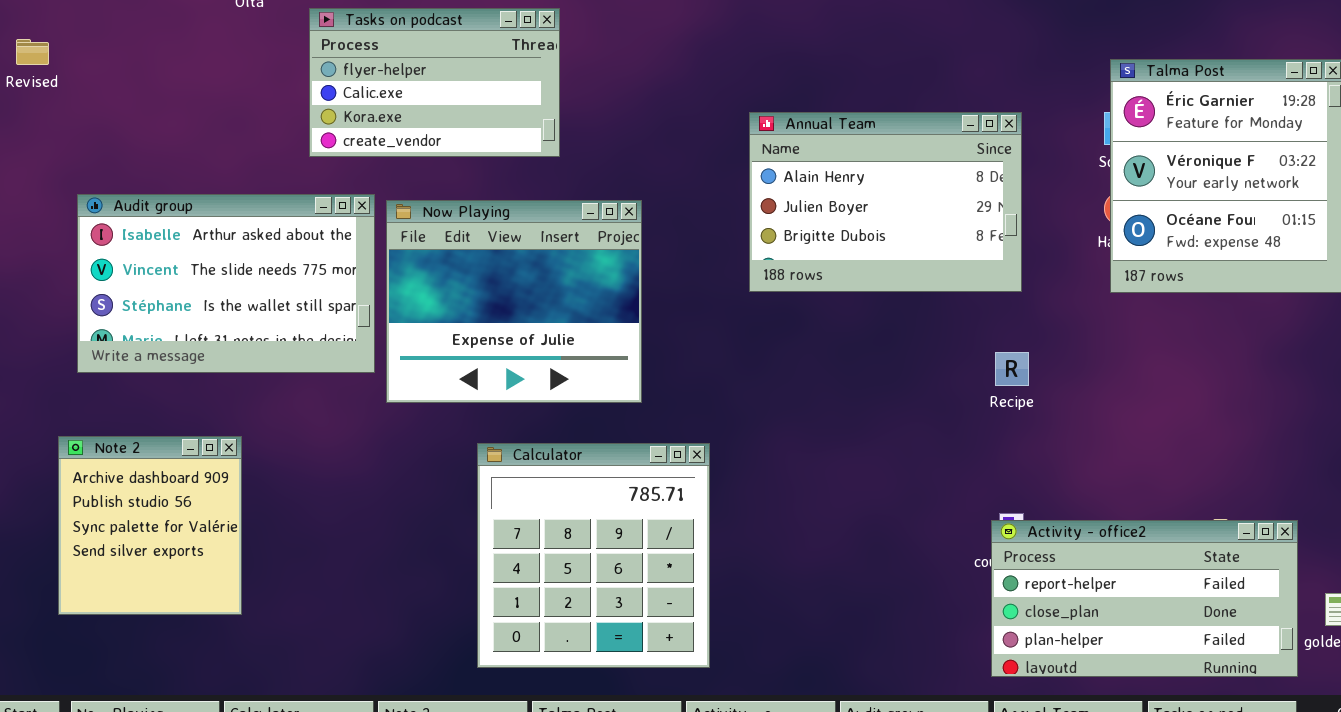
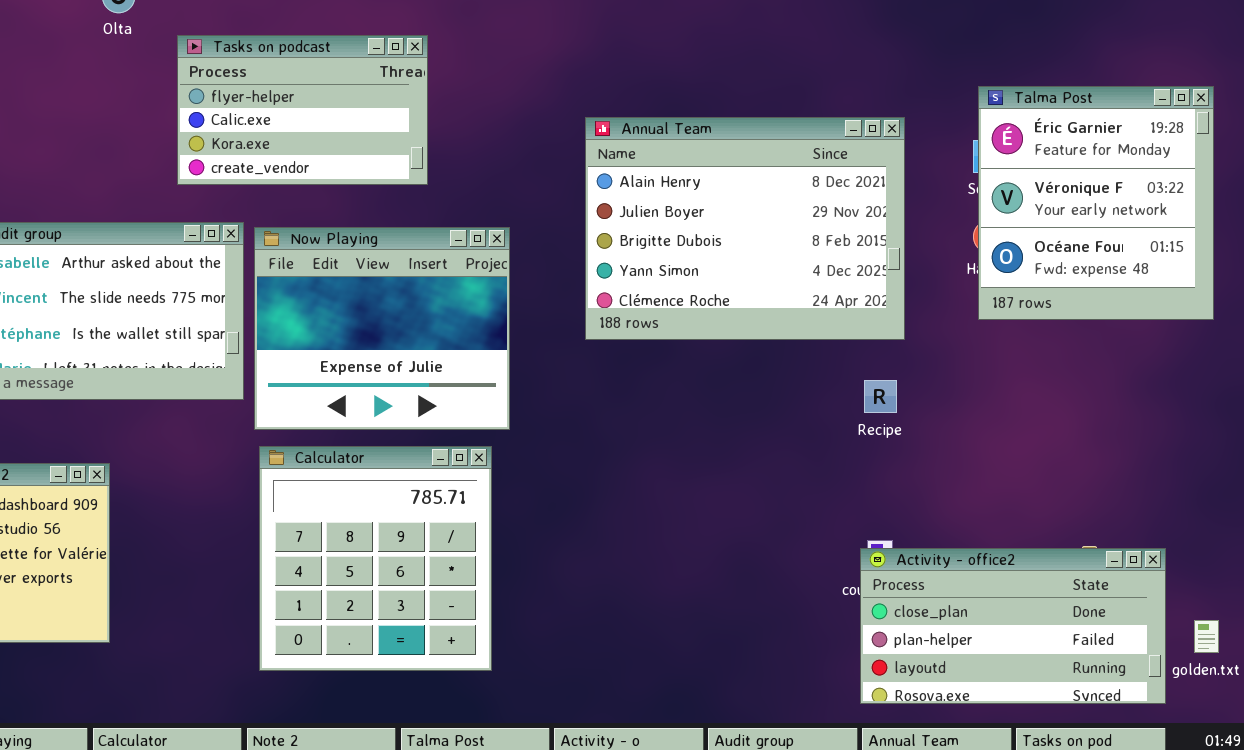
Annual Team: [749,112,1022,292] -> [585,117,905,340], moved, resized
Calculator: [477,443,710,668] -> [259,446,492,671], moved
Activity - office2: [991,520,1298,677] -> [860,548,1166,704], scrolled down 1 row

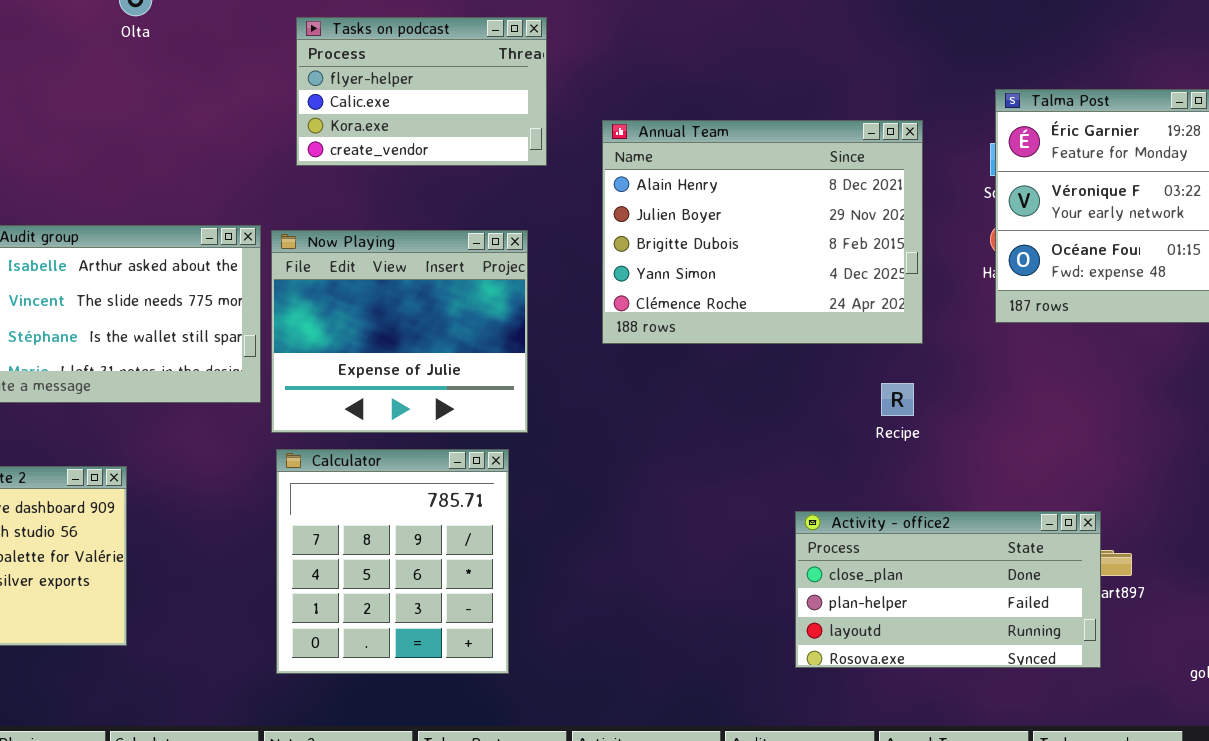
Tasks on podcast: [177,35,428,185] -> [296,17,547,166], moved
Activity - office2: [860,548,1166,704] -> [795,511,1101,668], moved

